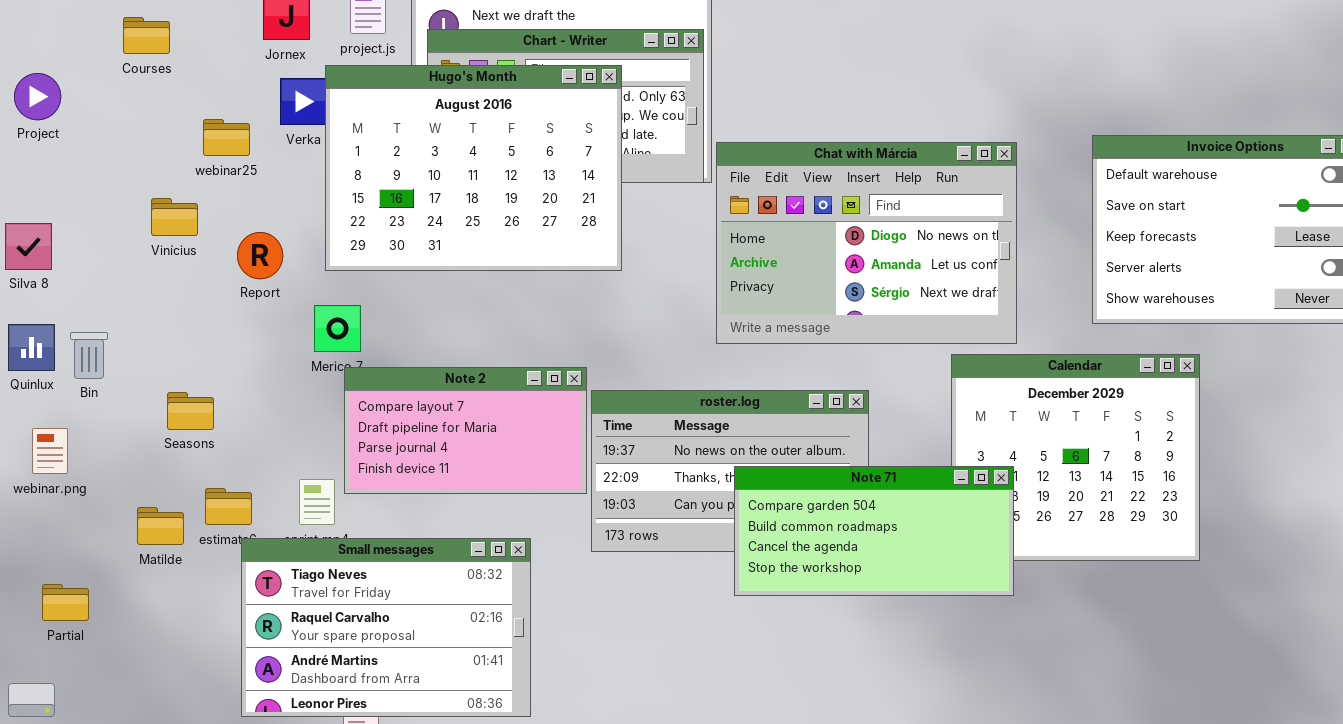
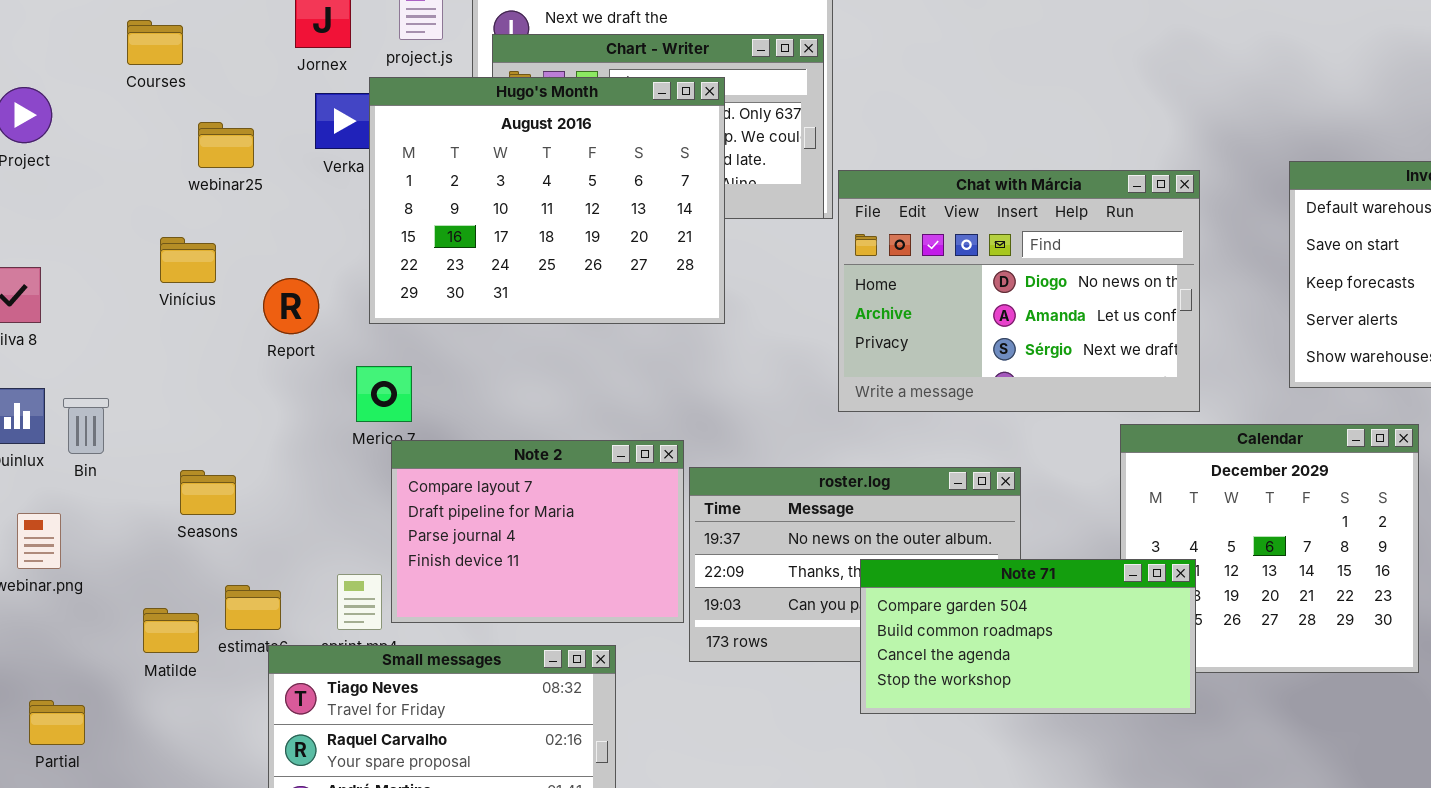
webinar25: [203,119,250,156] -> [198,122,254,168], moved
Note 2: [344,367,587,494] -> [391,440,684,623], resized

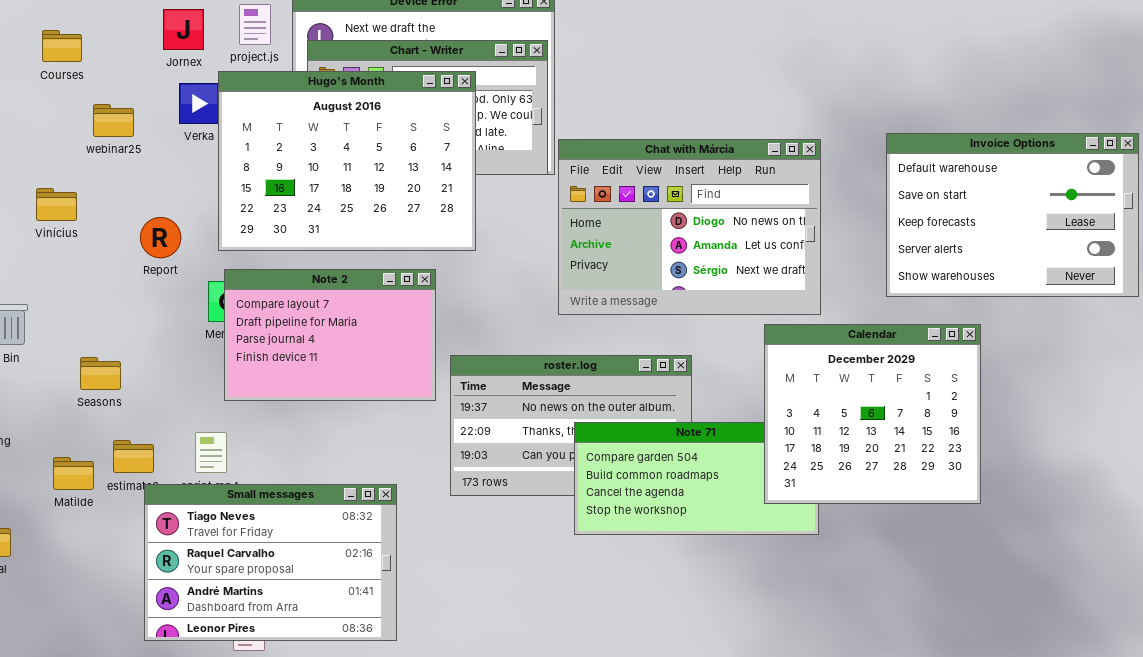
Vinícius: [160,237,216,283] -> [36,188,77,221], moved
Calendar: [1120,424,1419,673] -> [764,324,981,504], raised
Note 2: [391,440,684,623] -> [224,269,436,401], moved

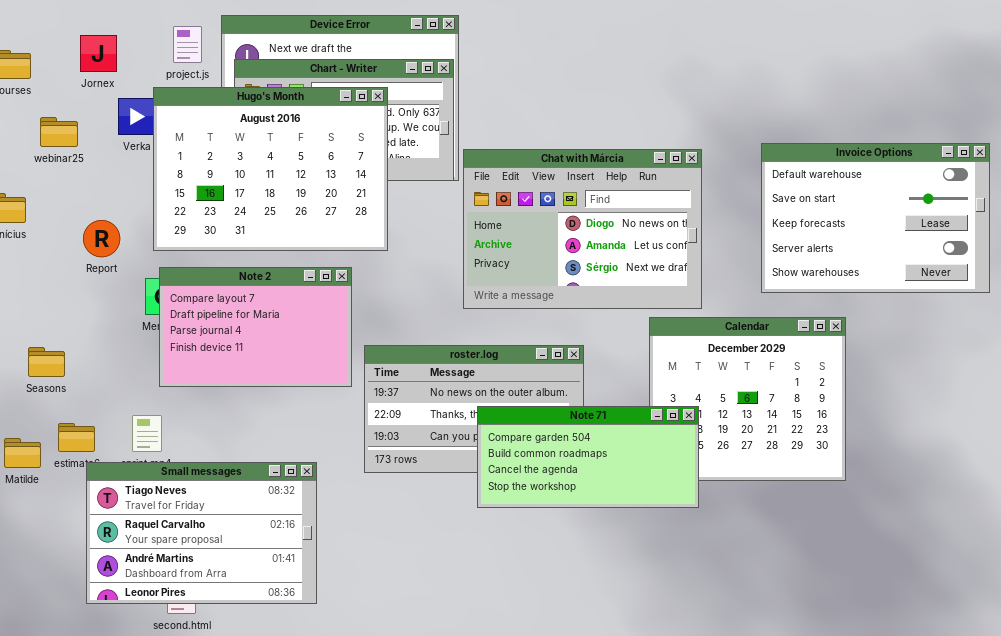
Jornex: [163,9,204,50] -> [80,35,117,72], moved
Note 71: [574,422,819,535] -> [477,406,699,508], raised

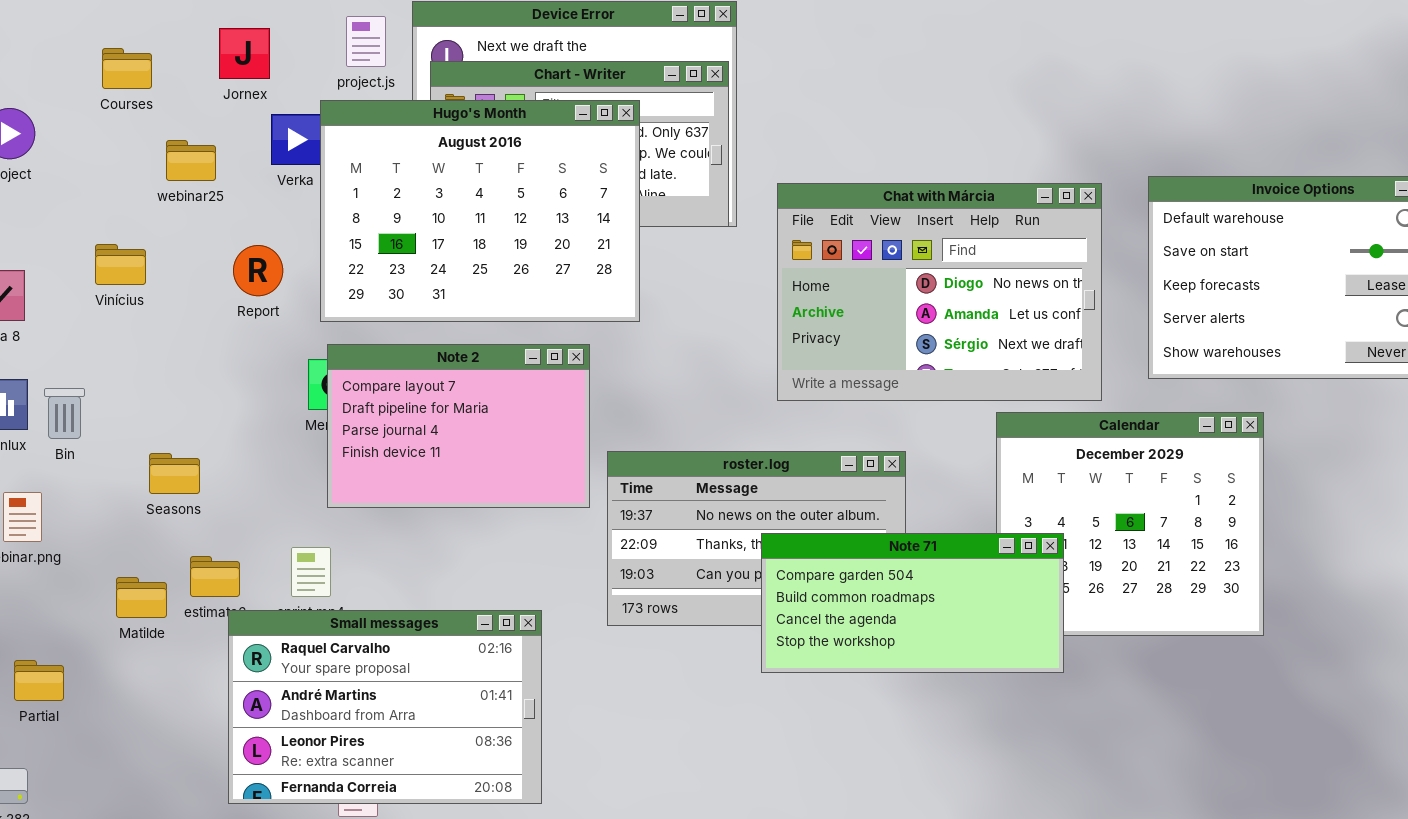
Chat with Márcia: [463,149,702,309] -> [777,183,1102,401], moved
Report: [83,220,120,257] -> [233,245,283,296], moved
Small messages: [86,462,317,604] -> [228,610,542,804], scrolled down 1 row

